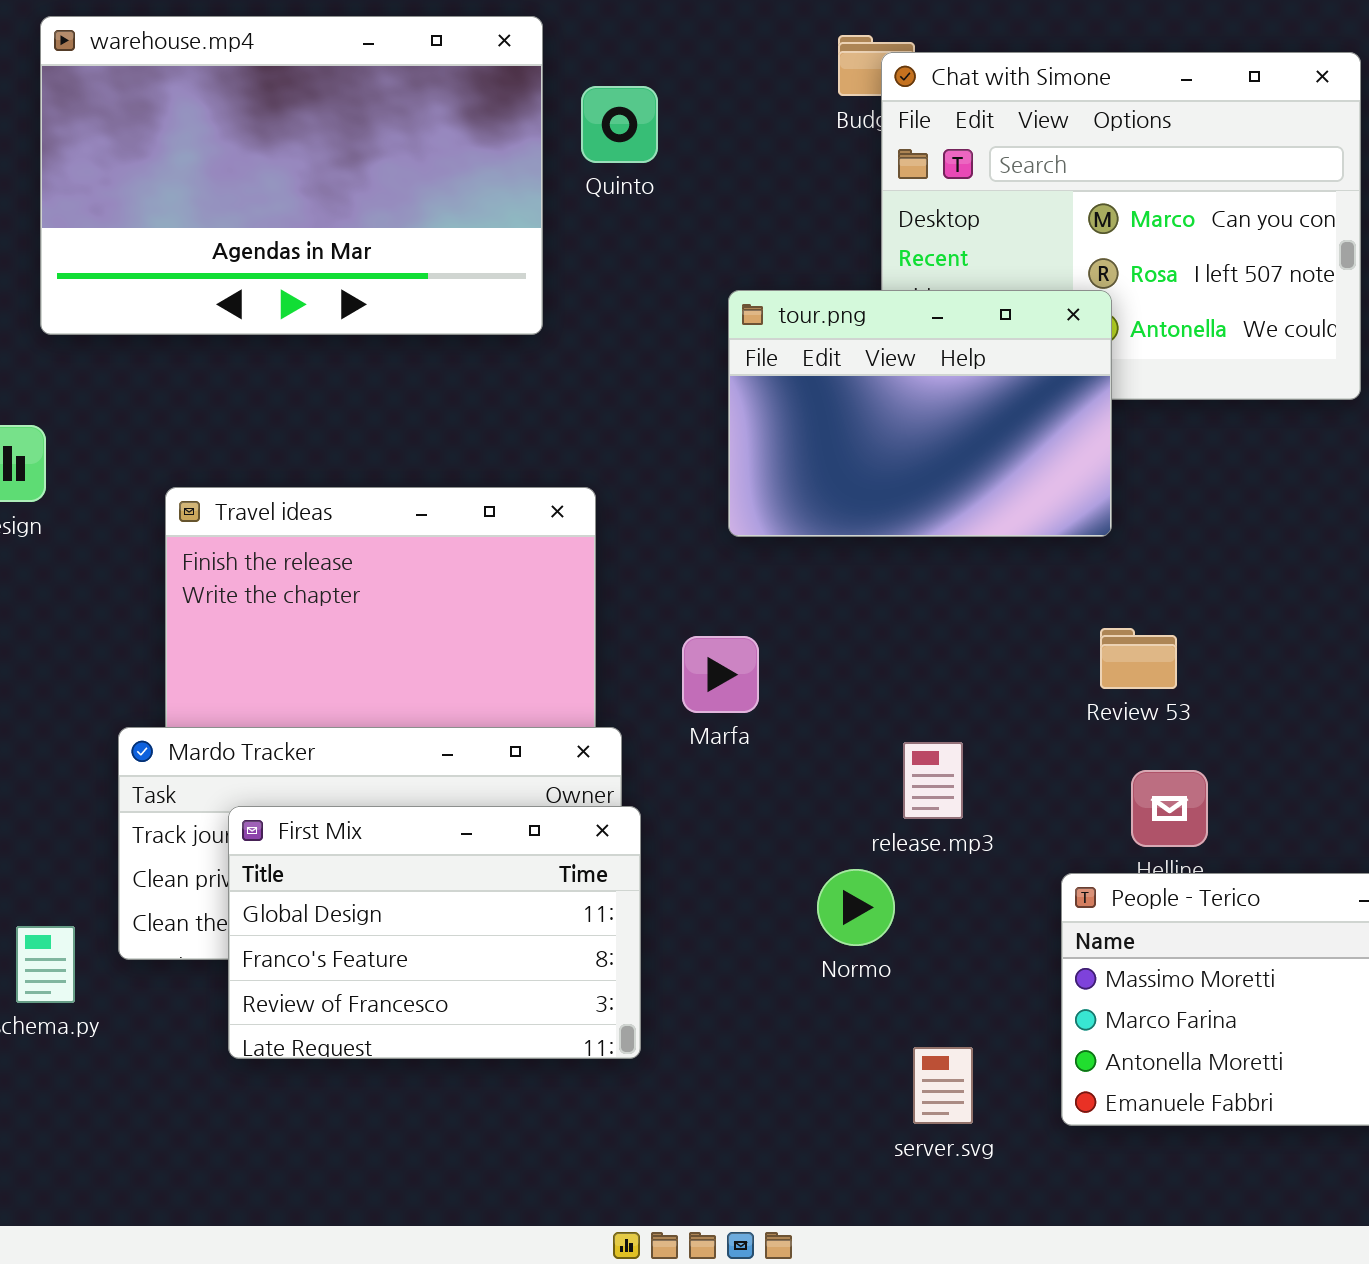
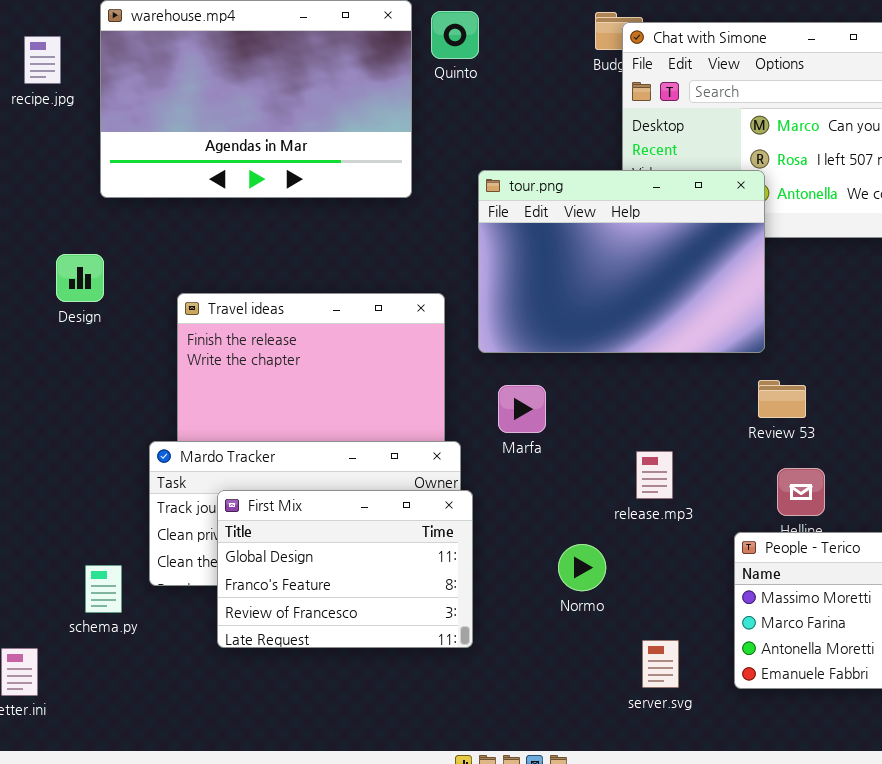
Quinto: [581,86,658,163] -> [431,11,479,59], moved
tour.png: [728,290,1112,537] -> [478,170,765,353], resized
Normo: [817,869,895,946] -> [558,544,606,591], moved

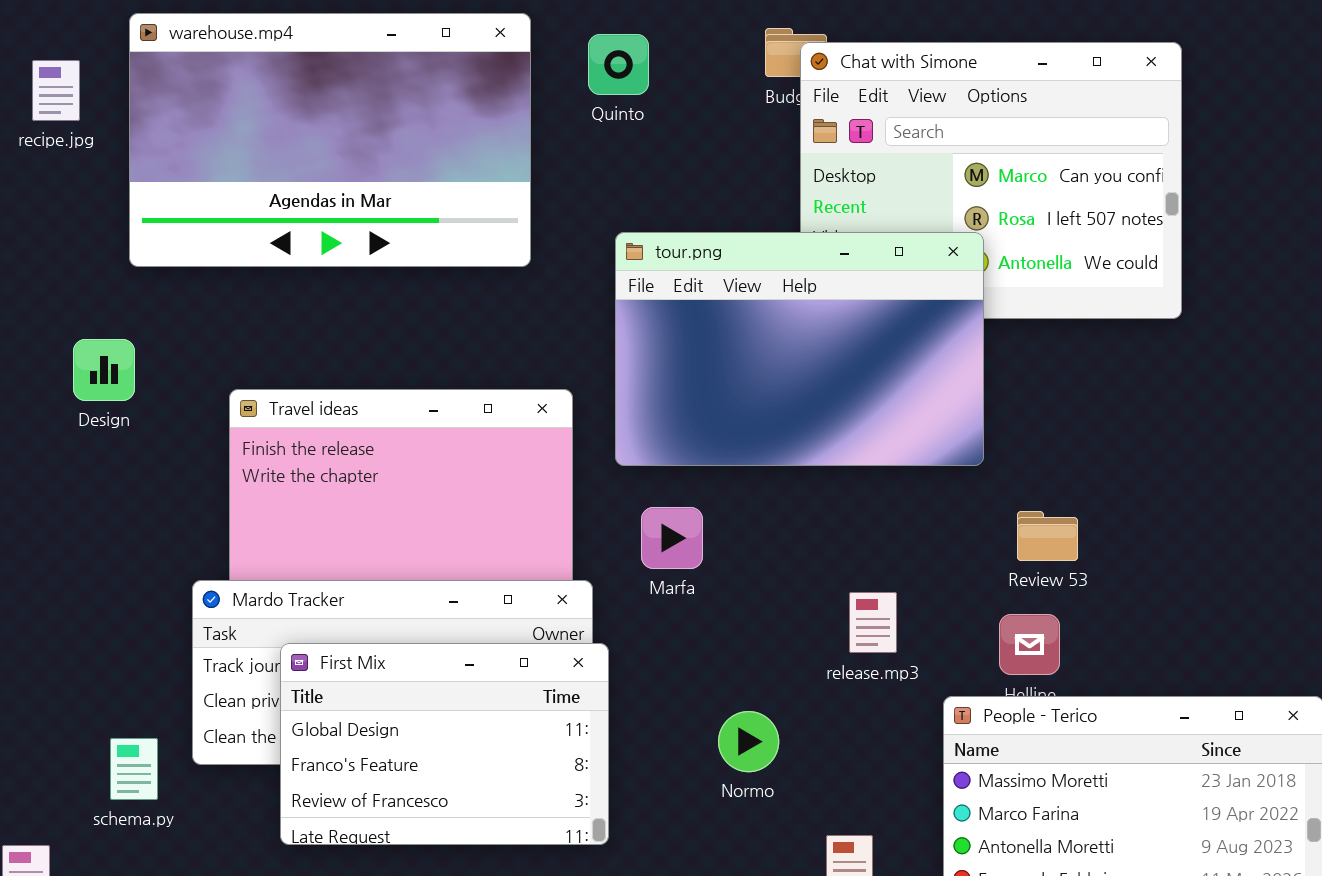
Quinto: [431,11,479,59] -> [588,34,649,95], moved
Review 53: [758,380,806,418] -> [1017,511,1078,561], moved
release.mp3: [636,451,673,499] -> [849,592,897,653], moved

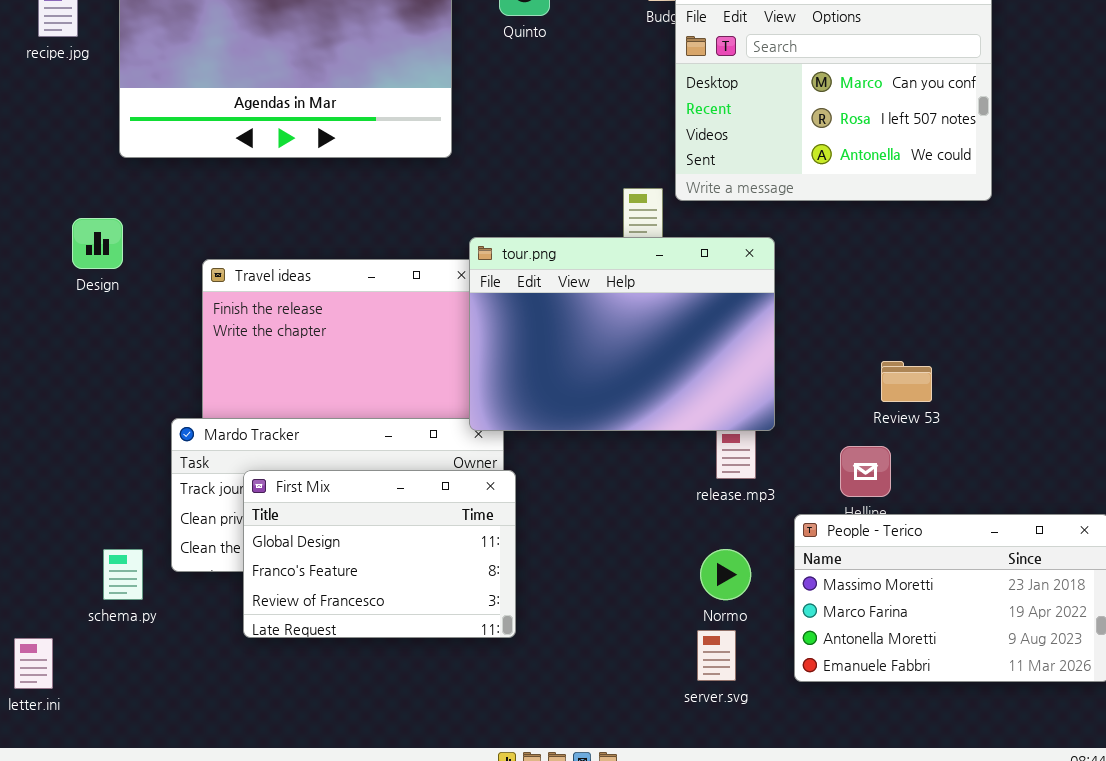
tour.png: [615,232,984,466] -> [469,237,775,431], moved
Review 53: [1017,511,1078,561] -> [881,361,932,402], moved
Normo: [718,711,779,772] -> [700,549,751,600], moved

